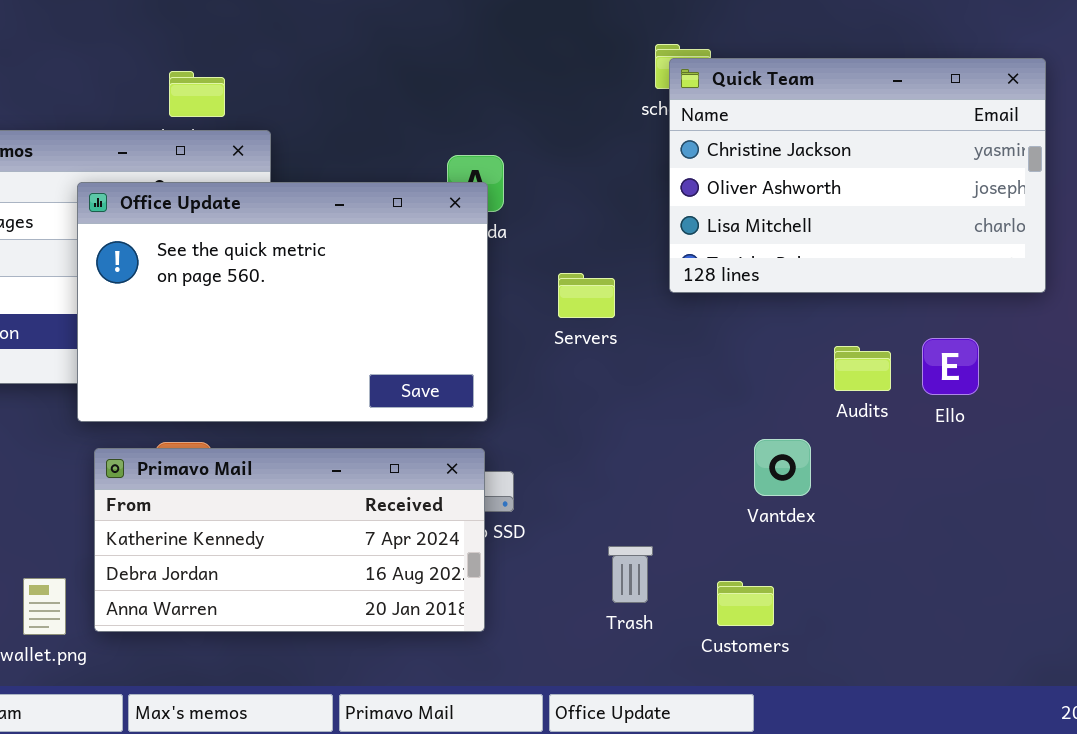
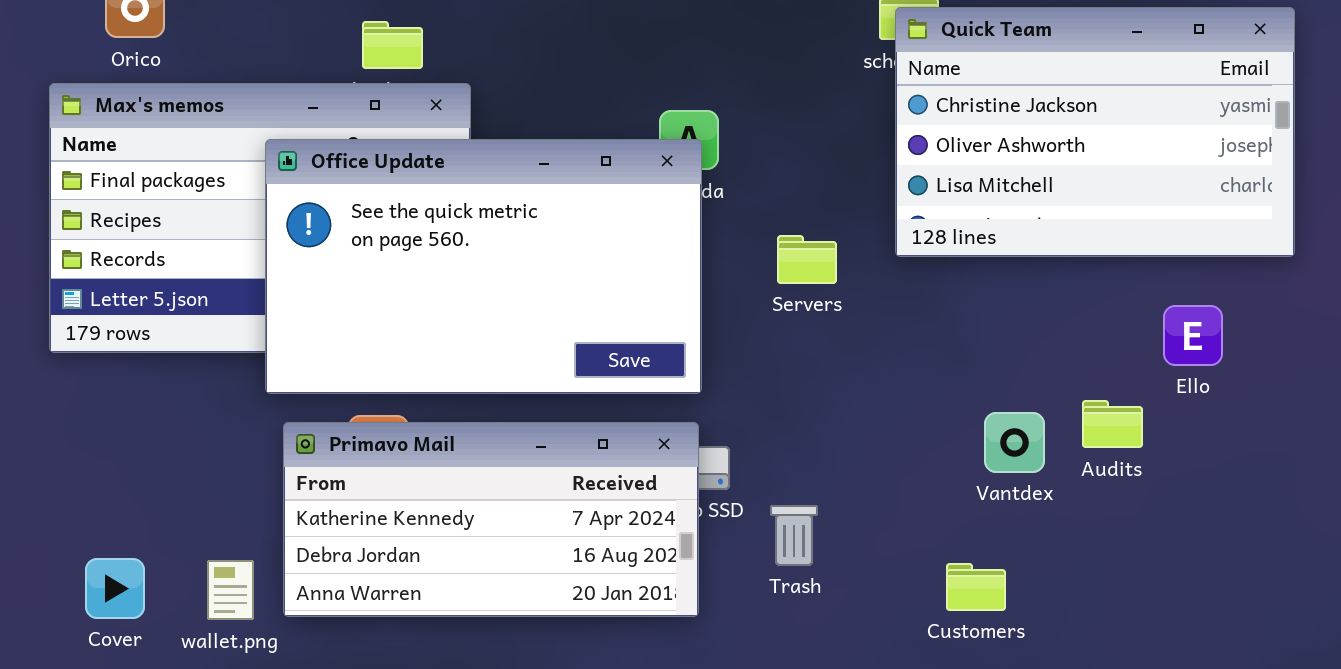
Audits: [834,346,891,391] -> [1082,400,1143,448], moved
Trash: [608,546,653,603] -> [770,505,818,566], moved

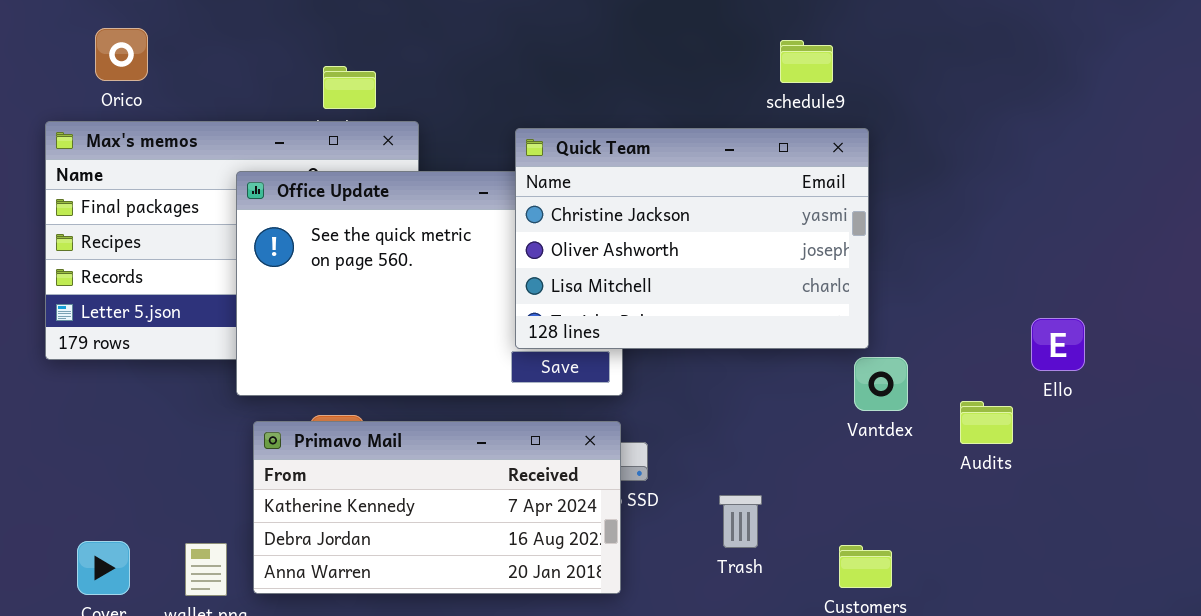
Quick Team: [895,7,1295,257] -> [515,128,869,349], moved
Vantdex: [984,412,1045,473] -> [854,357,908,411], moved
Trash: [770,505,818,566] -> [719,495,762,548], moved

